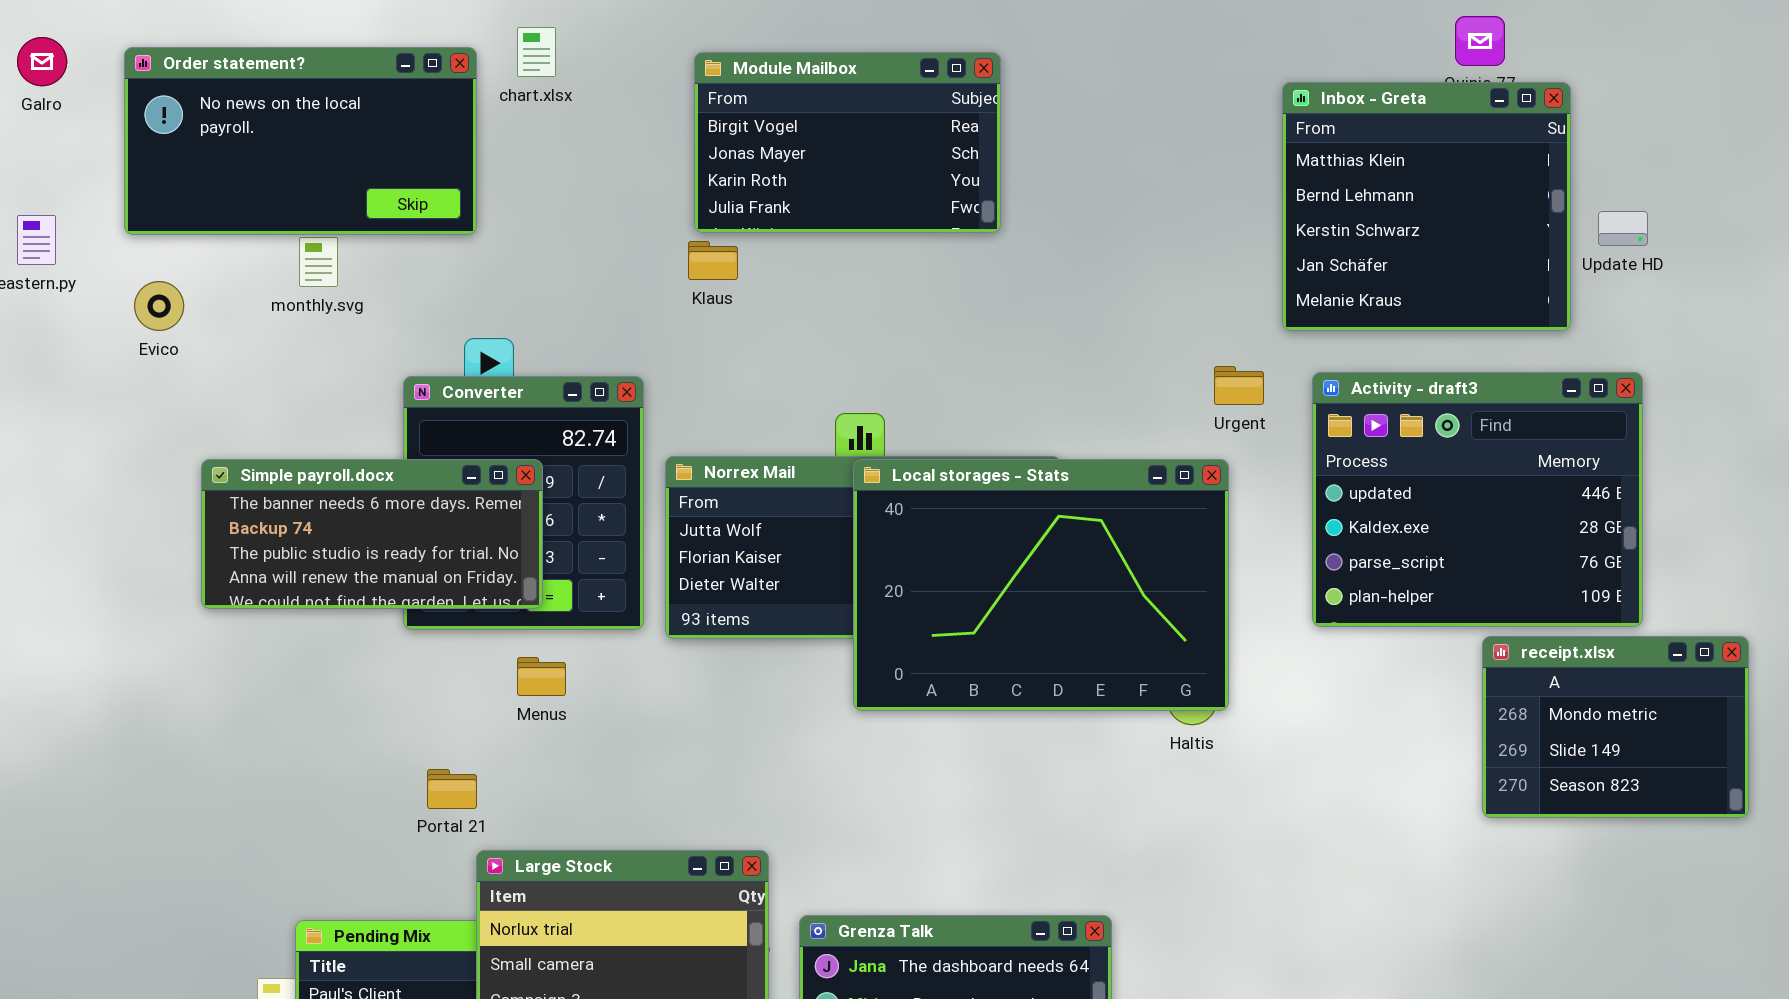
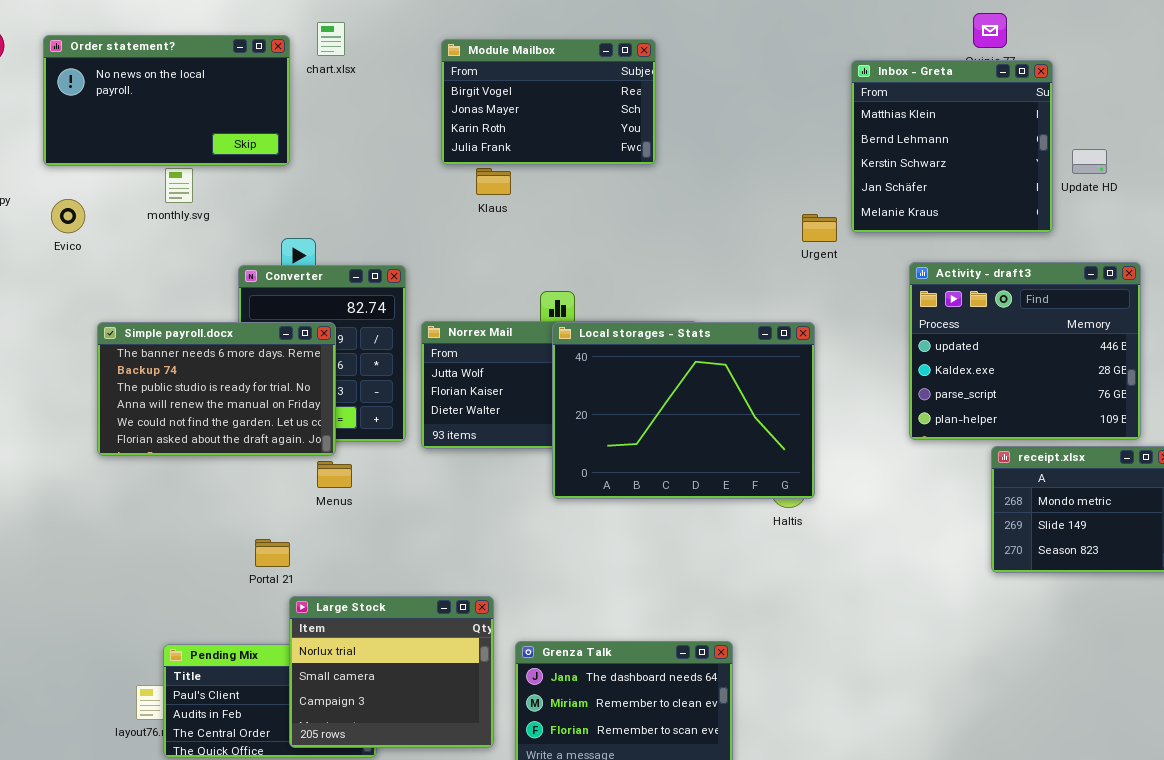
Klaus: [688,241,738,280] -> [476,168,511,195], moved
Urgent: [1214,366,1264,405] -> [802,214,837,242], moved
Activity - draft3: [1312,372,1643,627] -> [909,262,1141,440], moved
Simple payroll.docx: [201,459,543,609] -> [97,322,336,456], resized

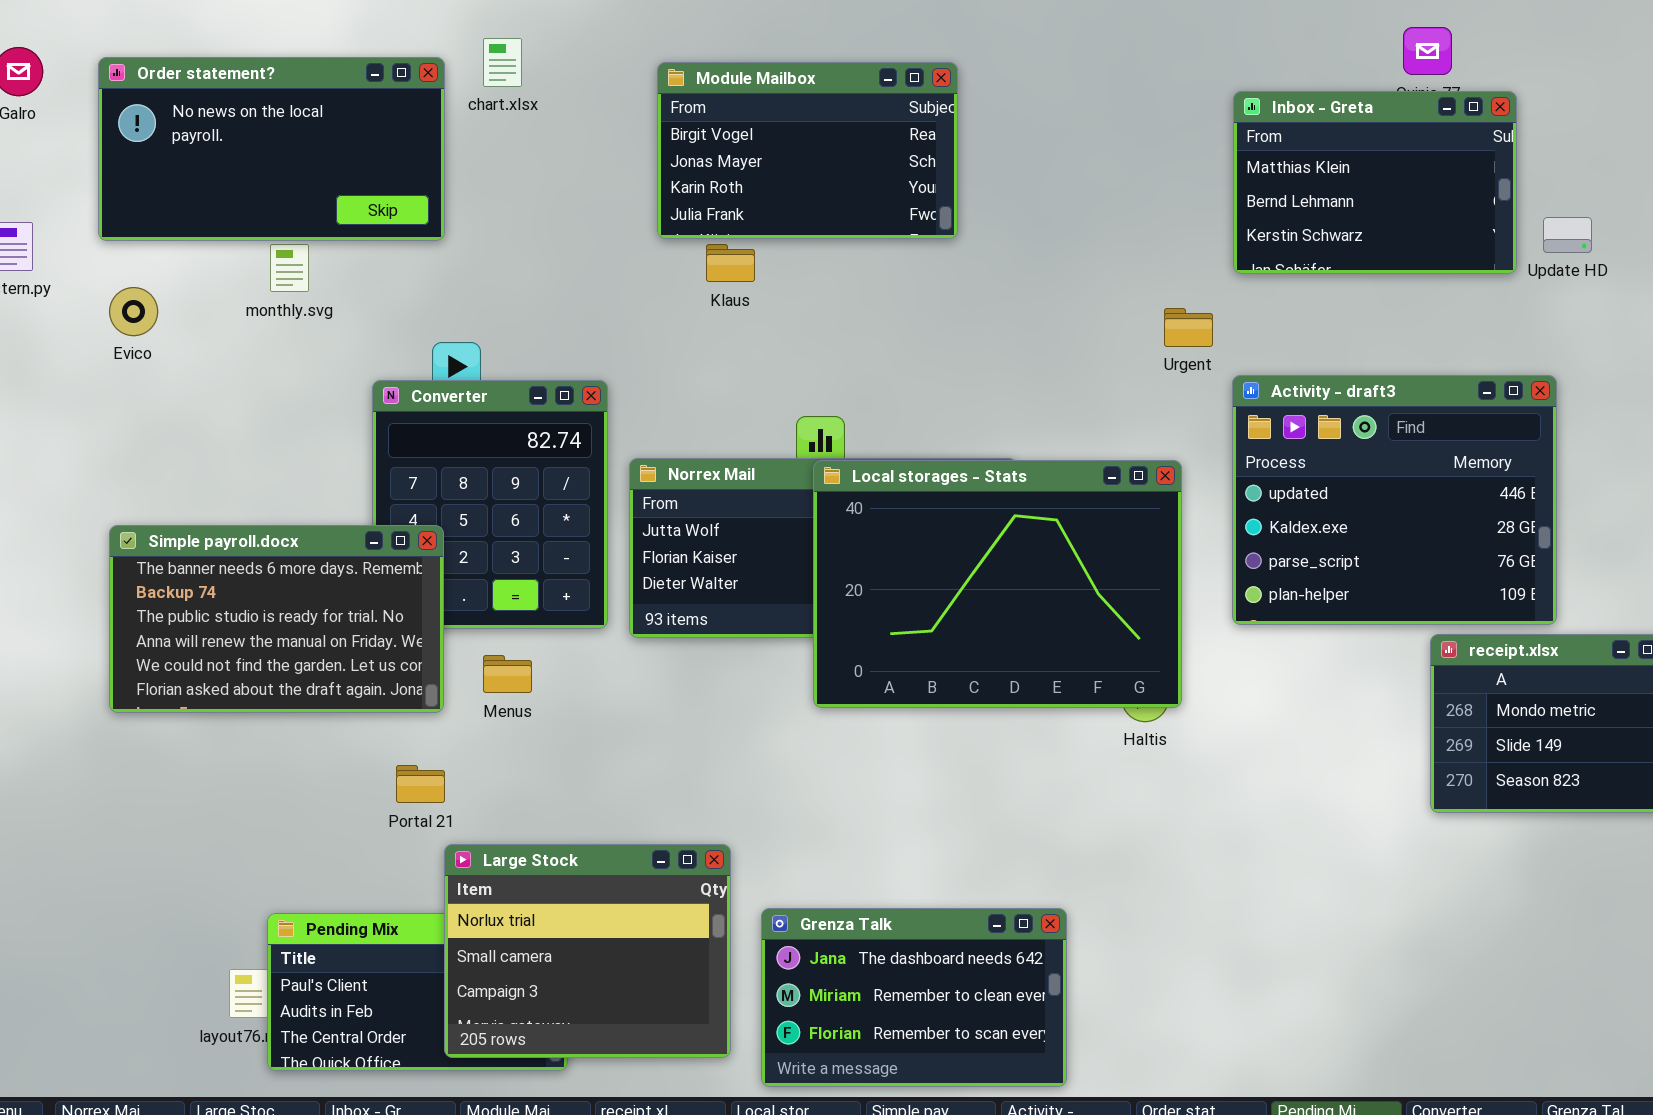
Inbox - Greta: [851,60,1053,233] -> [1233,91,1517,274], resized
Activity - draft3: [909,262,1141,440] -> [1232,375,1557,625], moved
Simple payroll.docx: [97,322,336,456] -> [109,525,444,713], moved

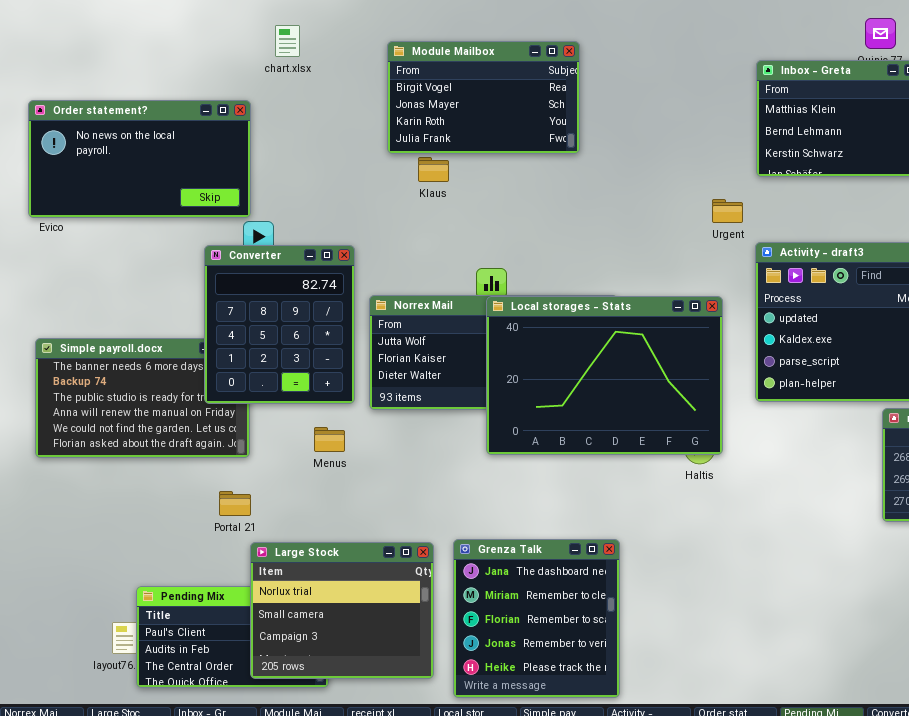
Order statement?: [98,57,445,241] -> [28,100,251,218], moved
Converter: [372,380,608,629] -> [204,245,355,404], raised
Menus: [483,655,532,693] -> [314,427,345,452], moved
Grenza Talk: [761,908,1067,1087] -> [453,539,620,698], resized

